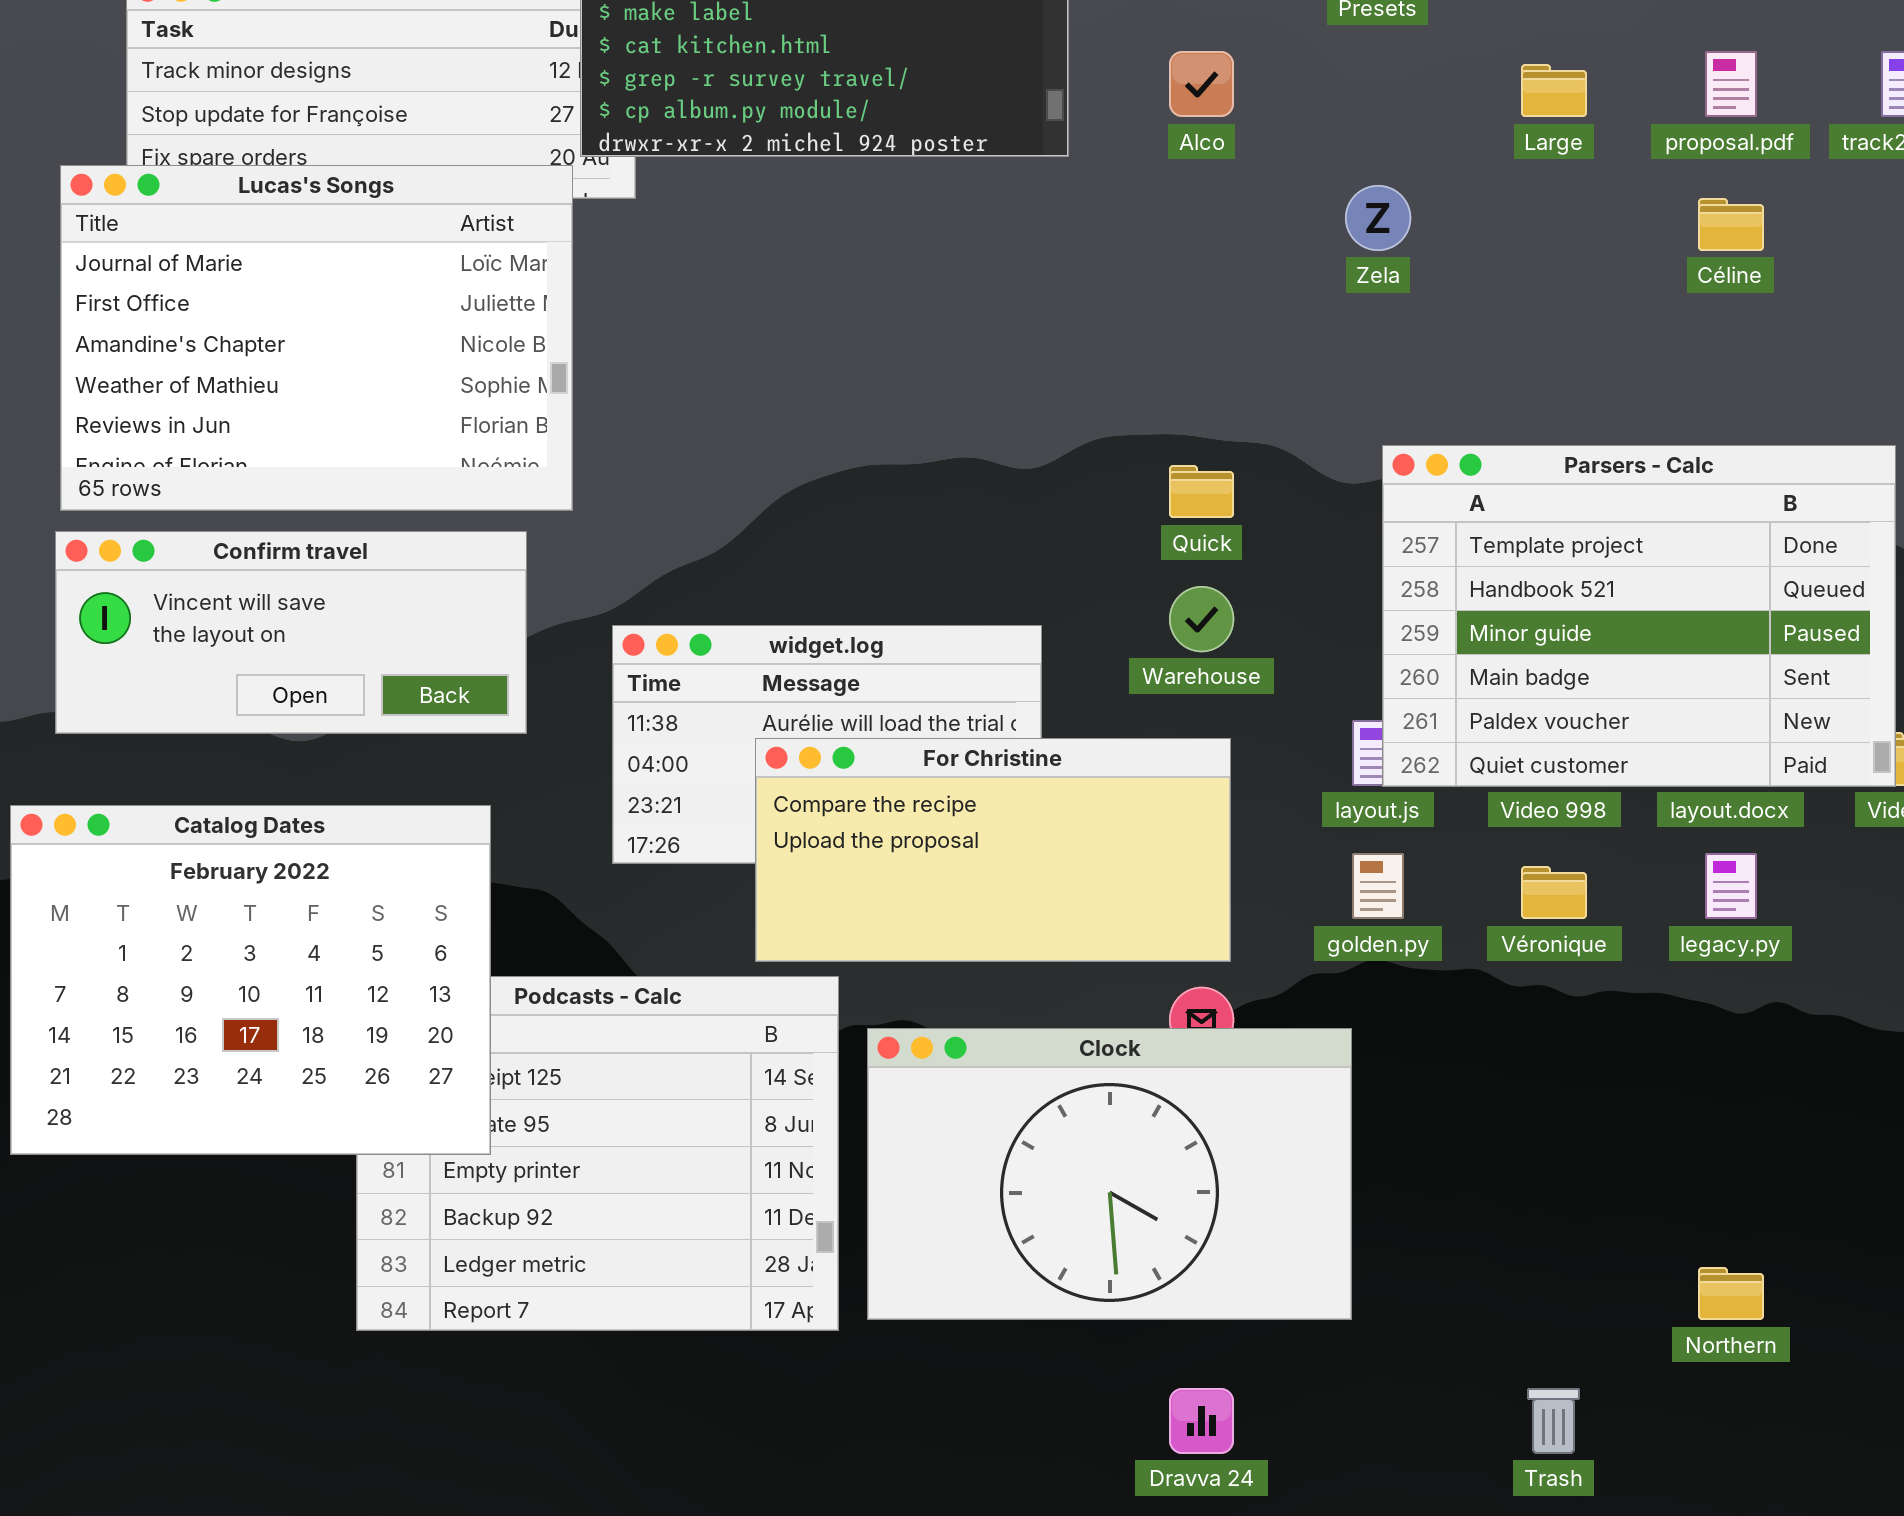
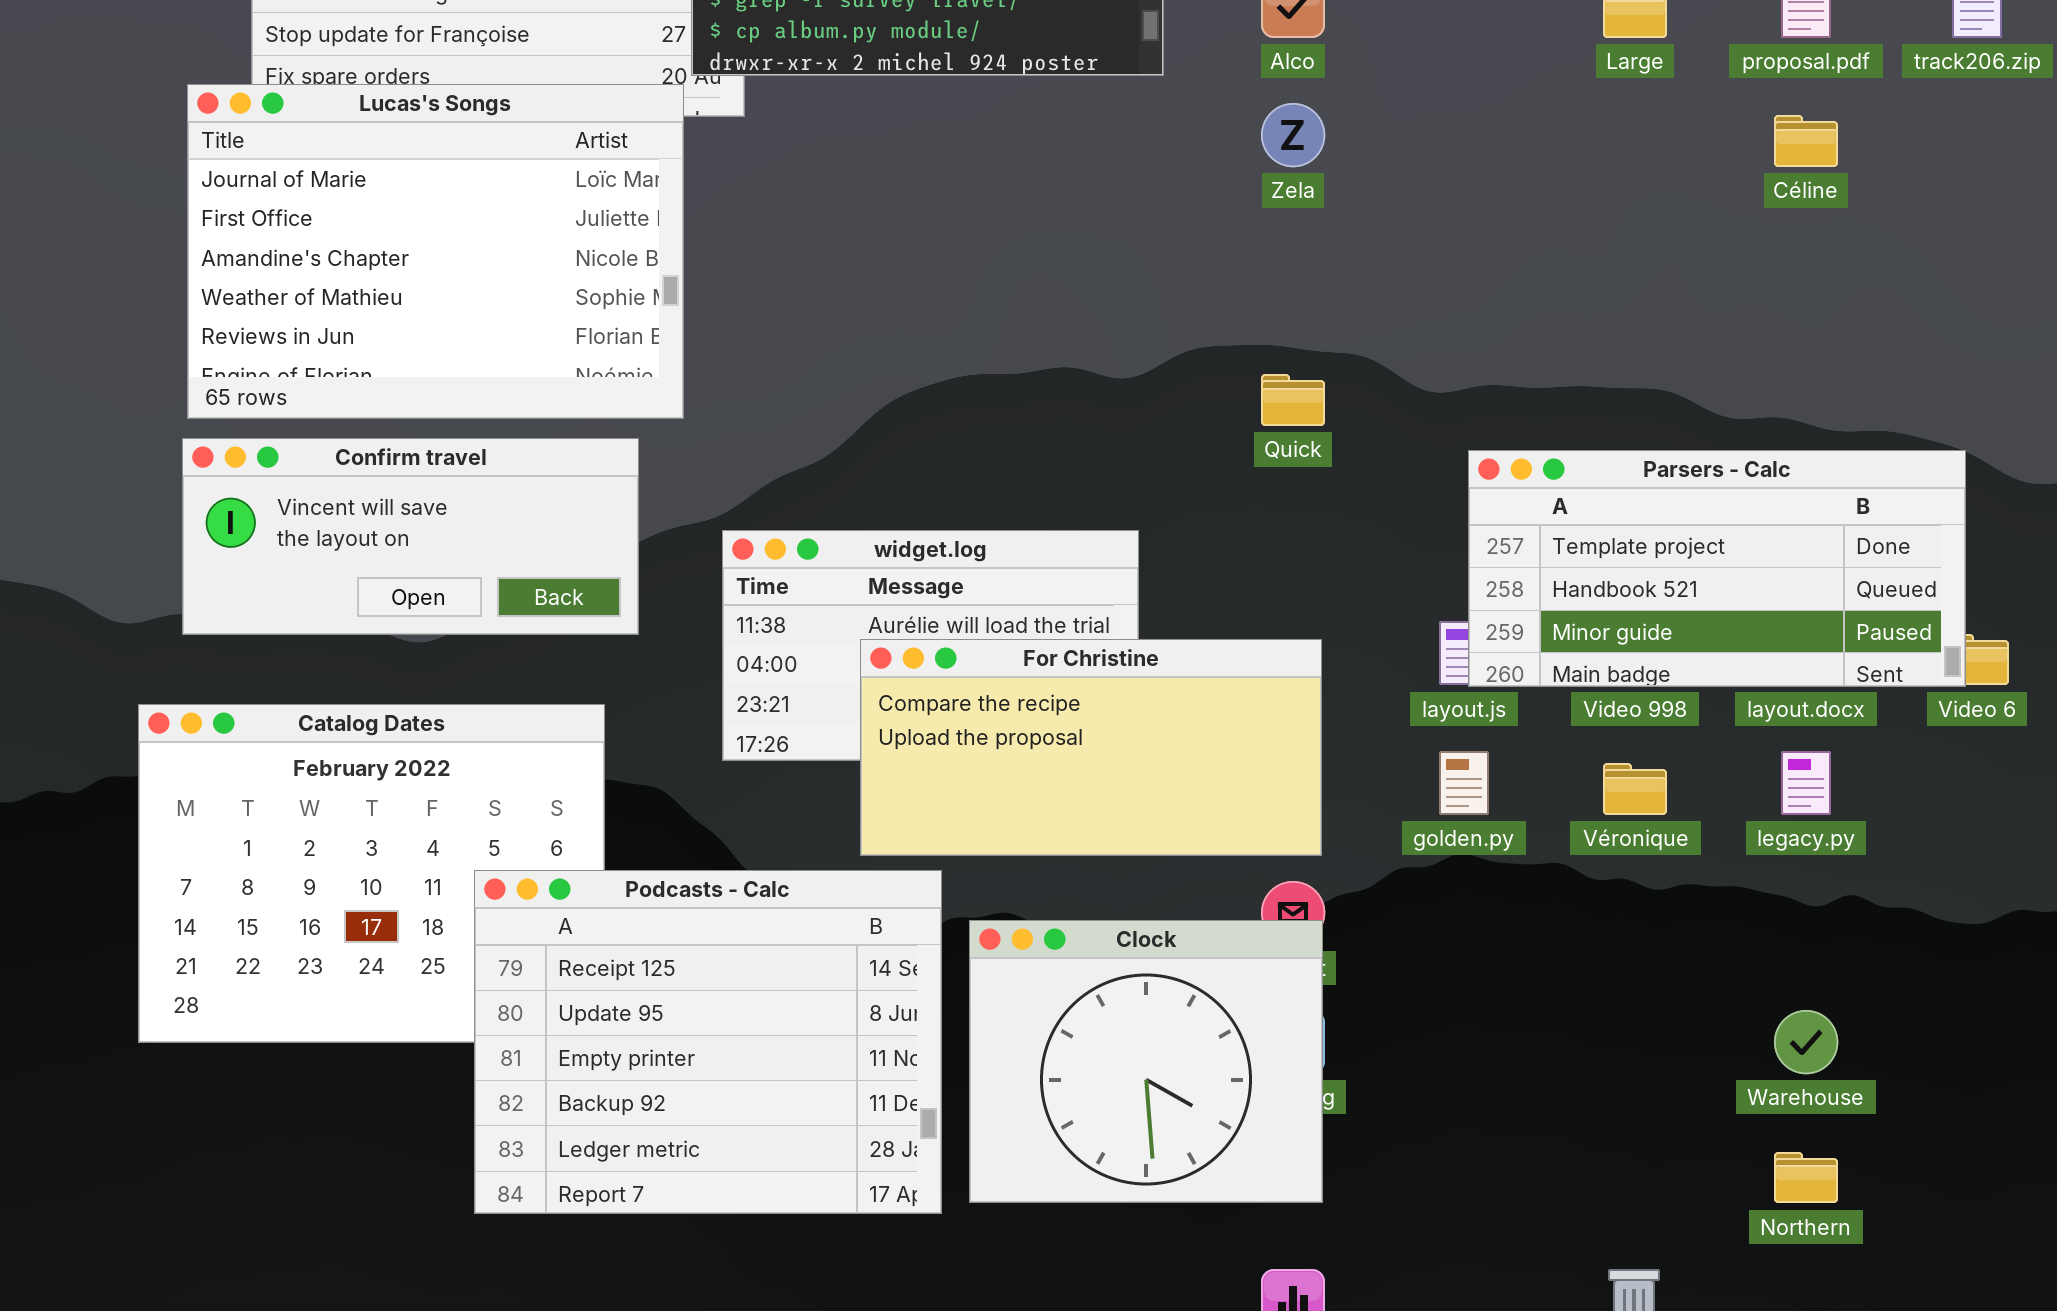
Zela: [1345,185,1411,251] -> [1261,103,1325,167], moved
Parsers - Calc: [1382,445,1896,787] -> [1468,450,1966,687], resized
Warehouse: [1169,586,1234,652] -> [1774,1010,1838,1074], moved
Podcasts - Calc: [356,976,839,1331] -> [474,870,942,1214], raised
Clock: [867,1028,1352,1320] -> [969,920,1323,1203], resized

